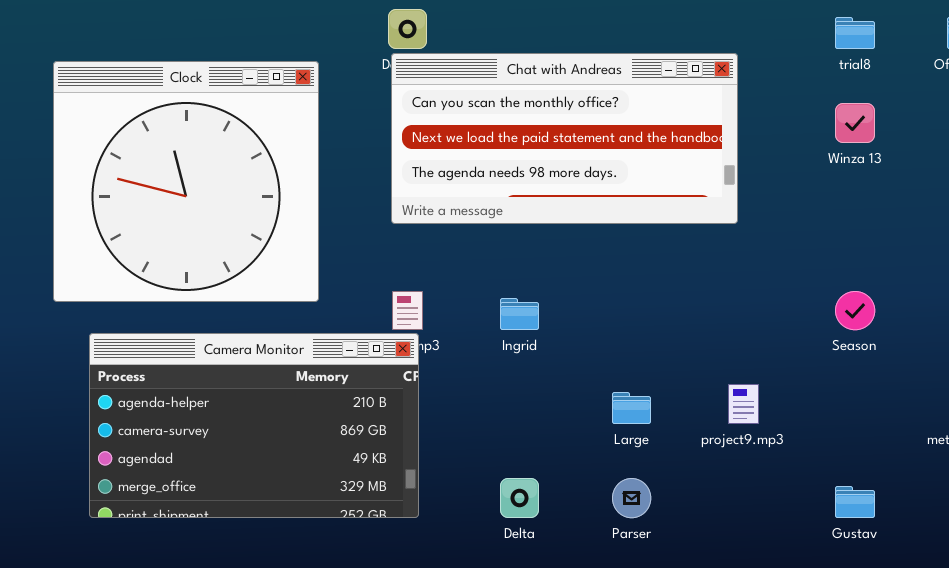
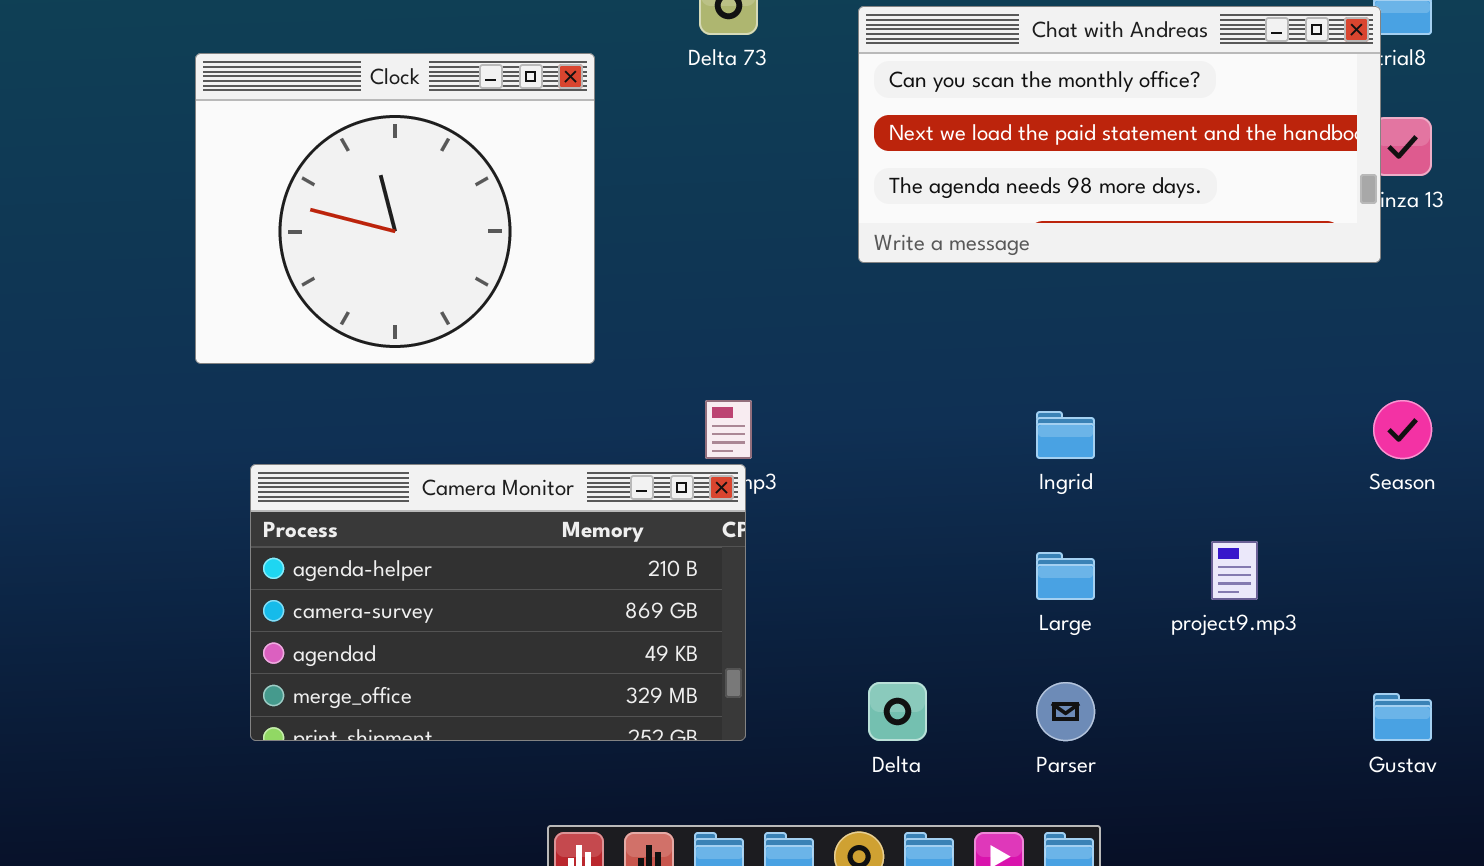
Chat with Andreas: [391,53,738,224] -> [858,6,1381,263], moved
Clock: [53,61,319,302] -> [195,53,595,364], resized
Ingrid: [500,298,539,330] -> [1036,411,1095,459], moved

